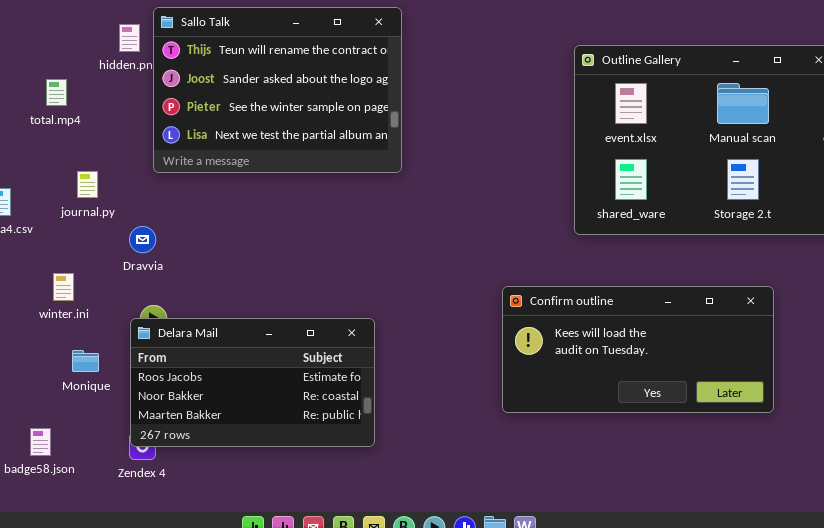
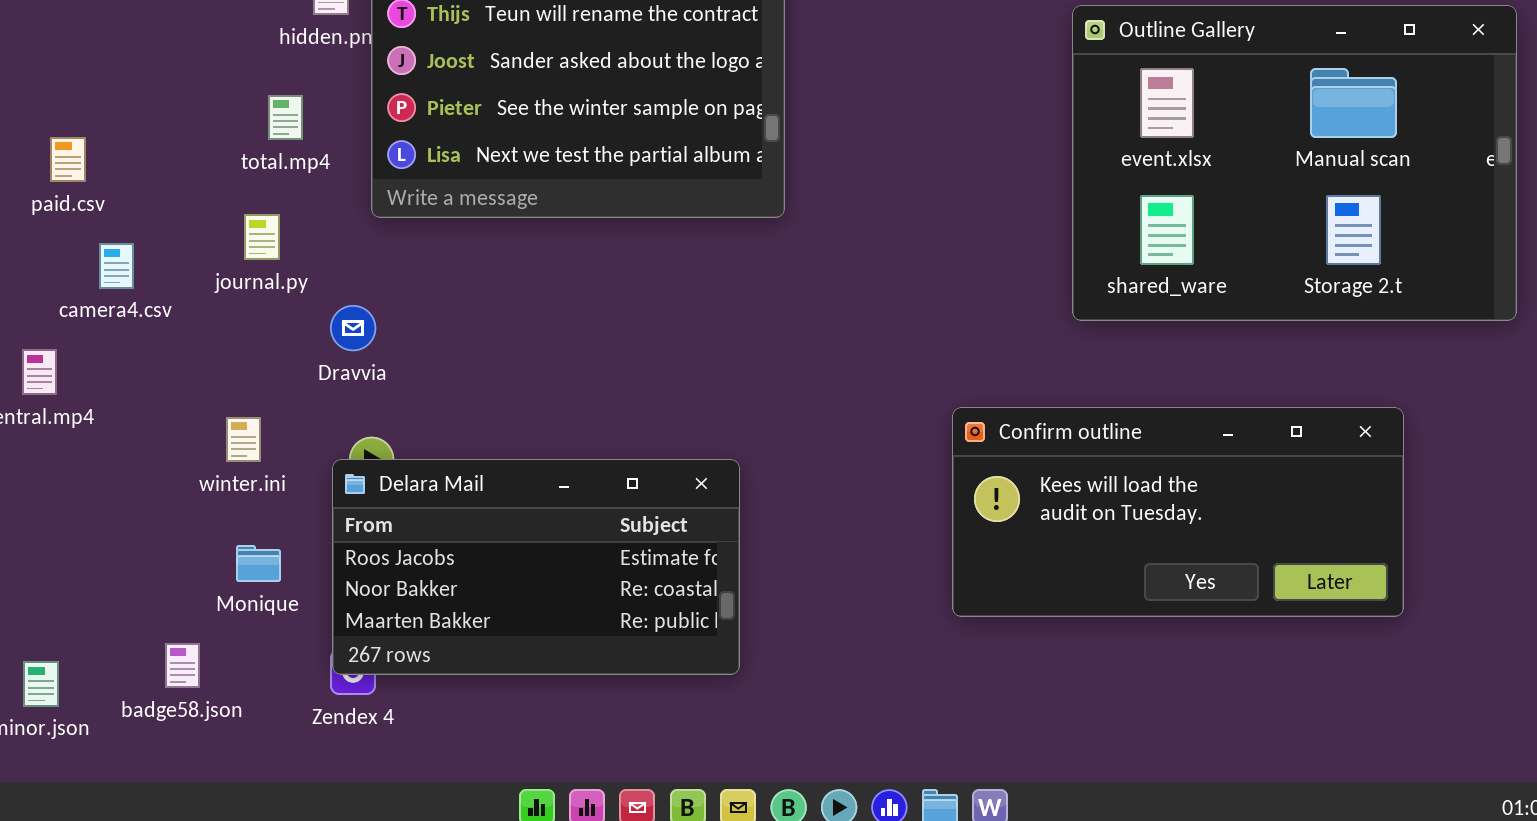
total.mp4: [46,79,67,106] -> [268,95,303,140], moved
winter.ini: [53,273,74,301] -> [226,417,261,462], moved
Monique: [72,350,99,372] -> [236,545,281,582], moved

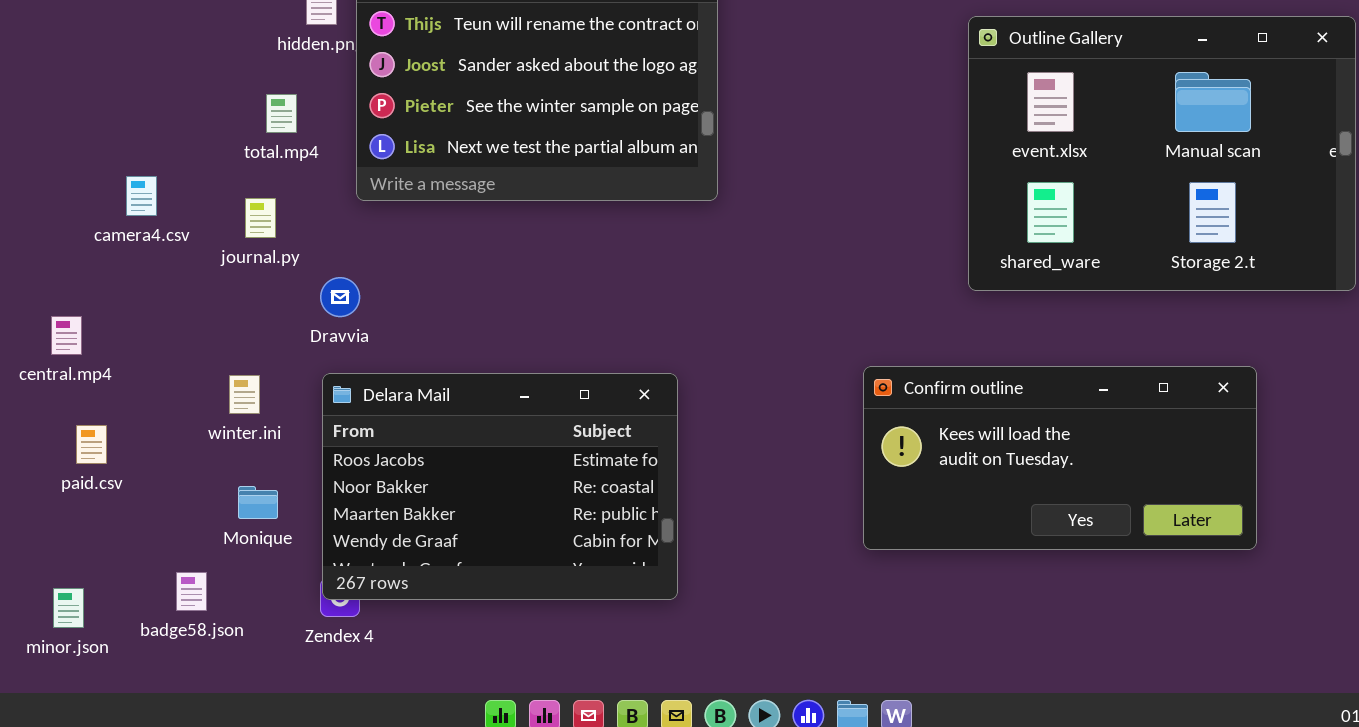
paid.csv: [50,137,86,182] -> [76,425,107,464], moved
camera4.csv: [99,243,134,289] -> [126,176,157,216], moved
Delara Mail: [332,459,740,675] -> [322,373,678,600], resized

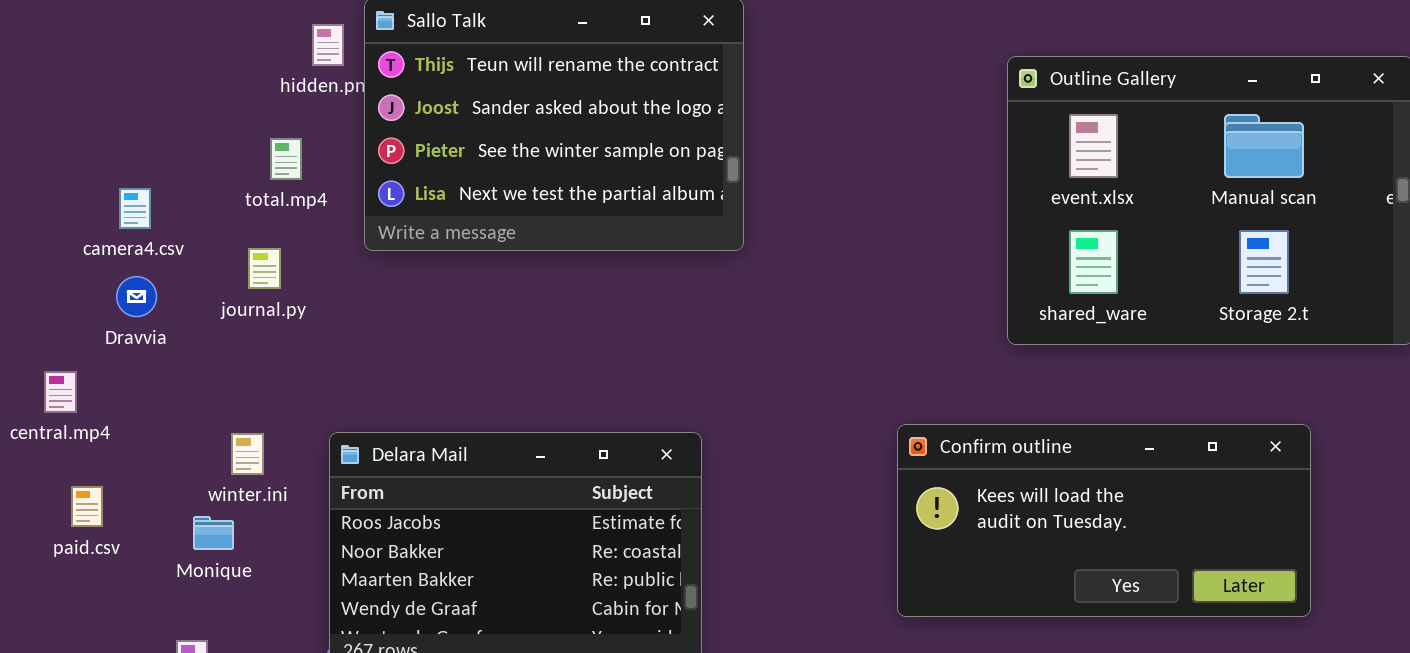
camera4.csv: [126,176,157,216] -> [119,188,151,229], moved
Dravvia: [320,277,360,317] -> [116,276,157,317], moved
Monique: [238,486,278,519] -> [193,516,234,550], moved

